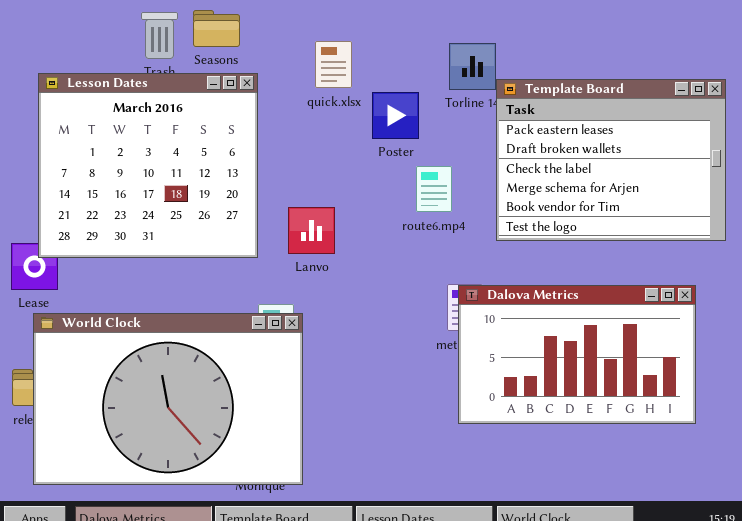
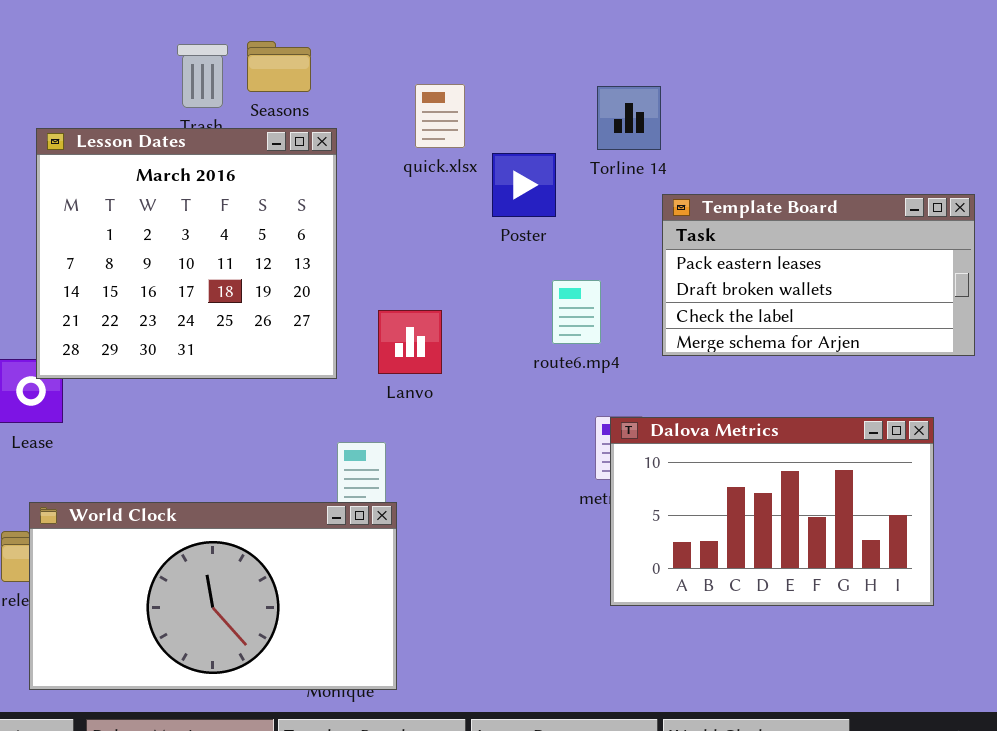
Template Board: [496,79,726,241] -> [662,194,975,356], resized
route6.mp4: [416,166,452,212] -> [552,280,601,344], moved
World Clock: [33,313,303,485] -> [29,502,397,690], resized

